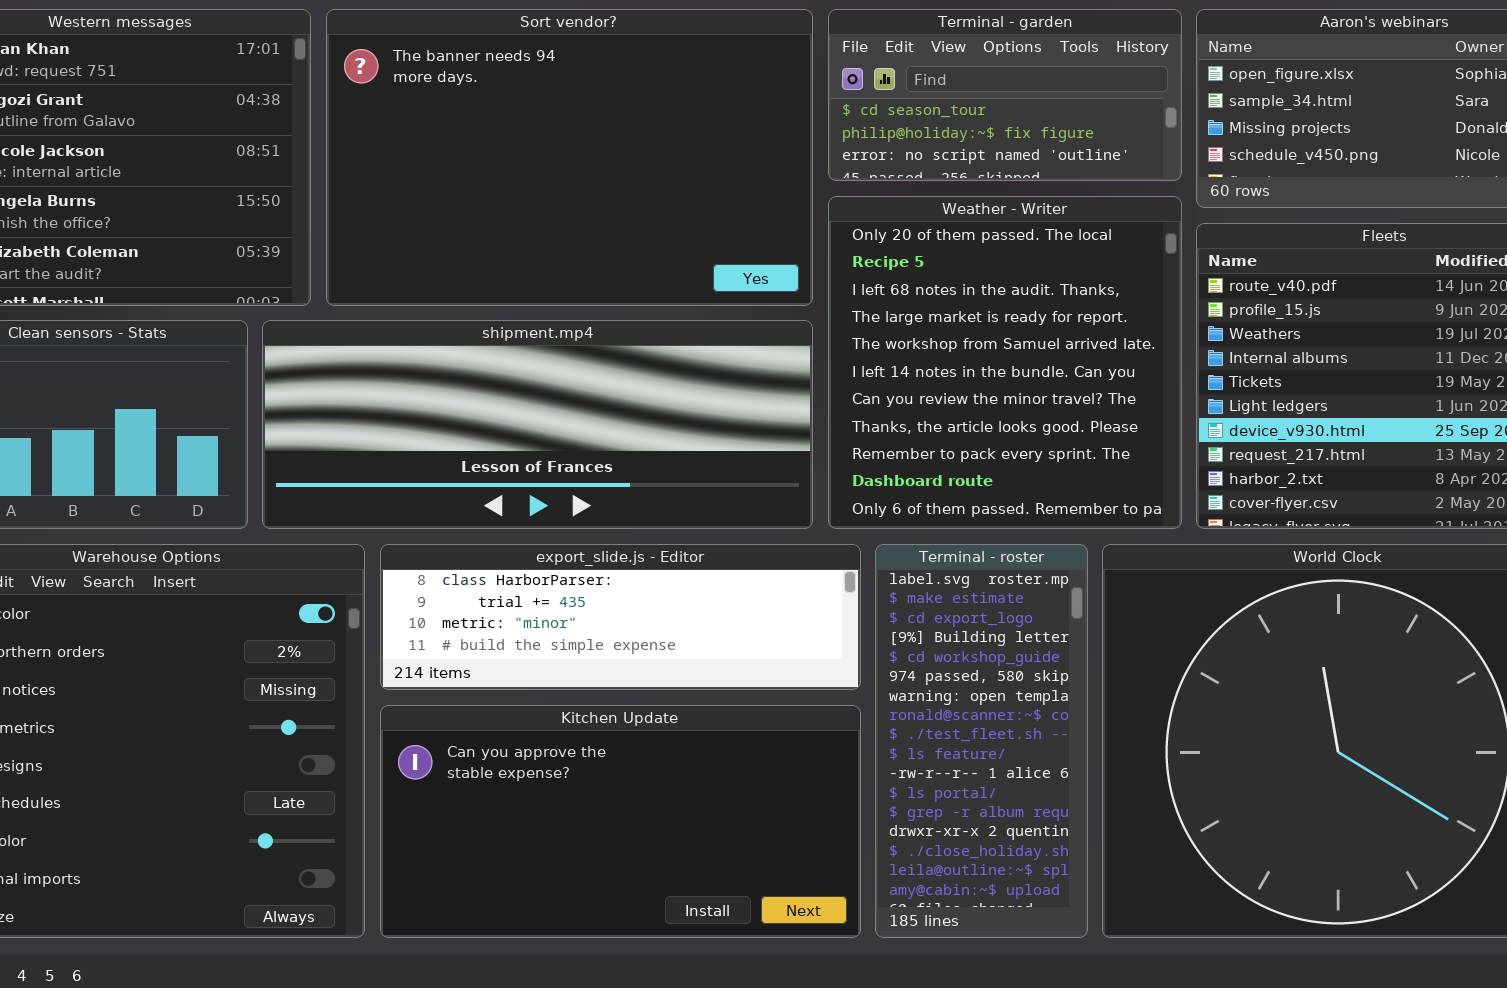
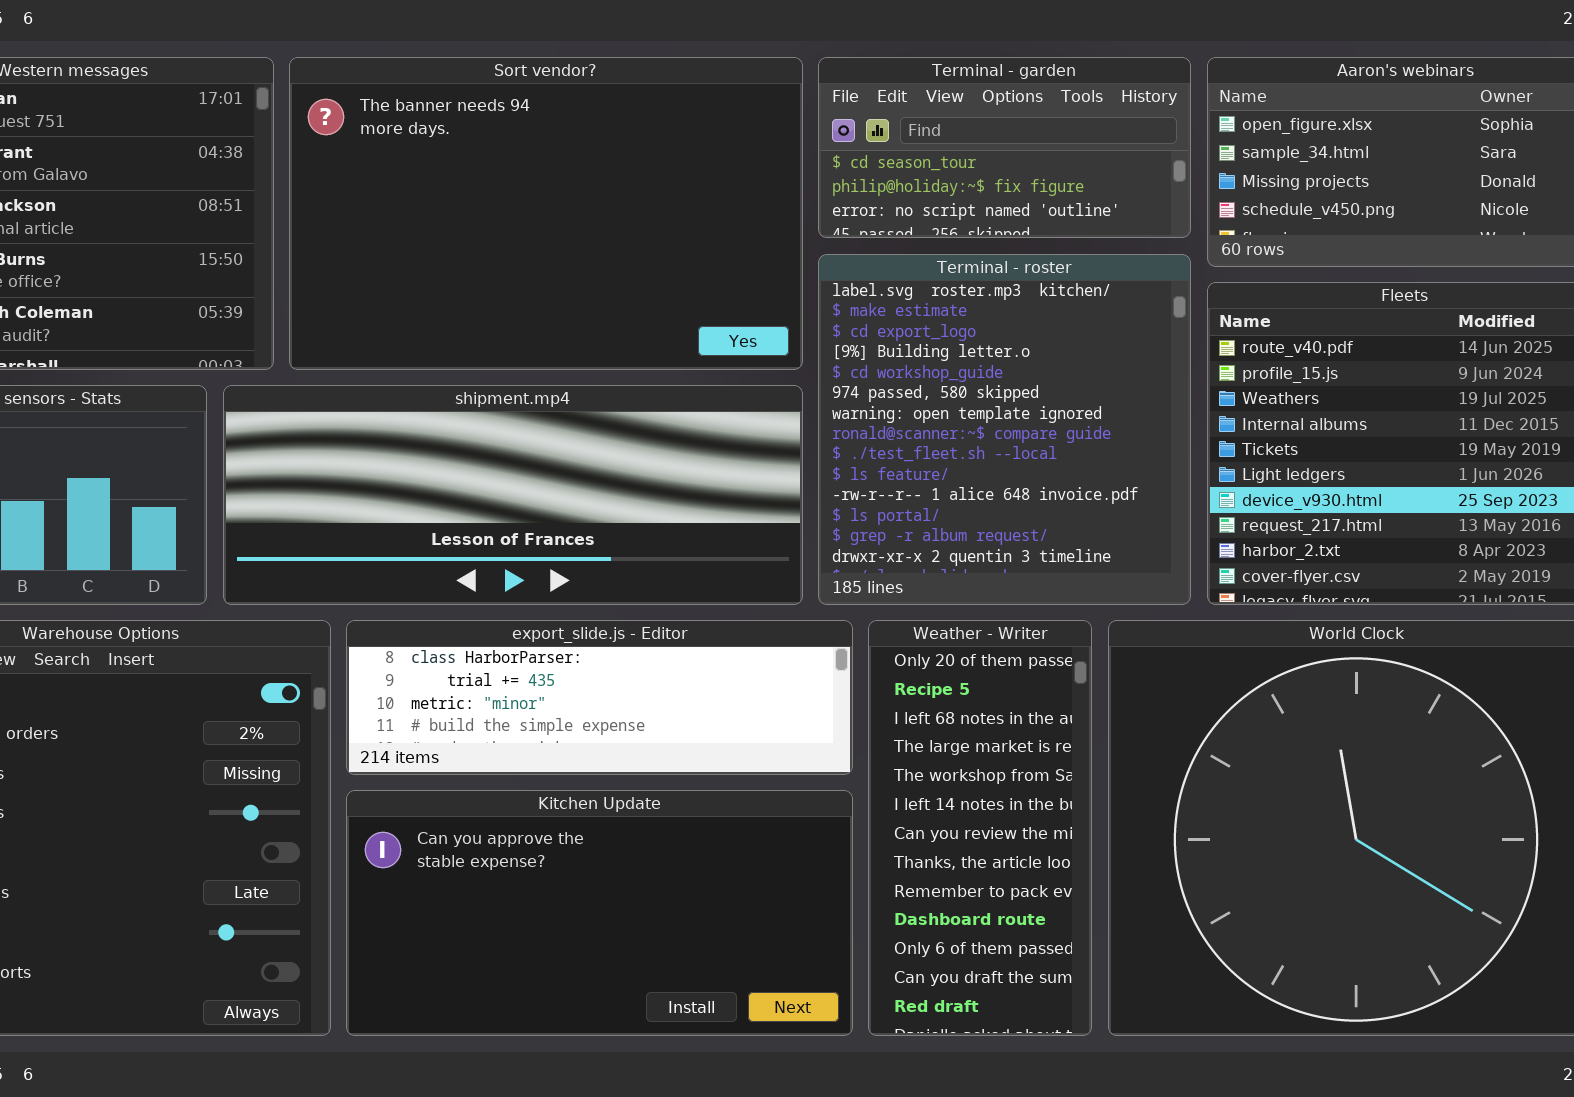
Weather - Writer: [828,196,1182,529] -> [868,620,1092,1036], moved, resized
Terminal - roster: [875,544,1088,938] -> [818,254,1191,605], moved, resized

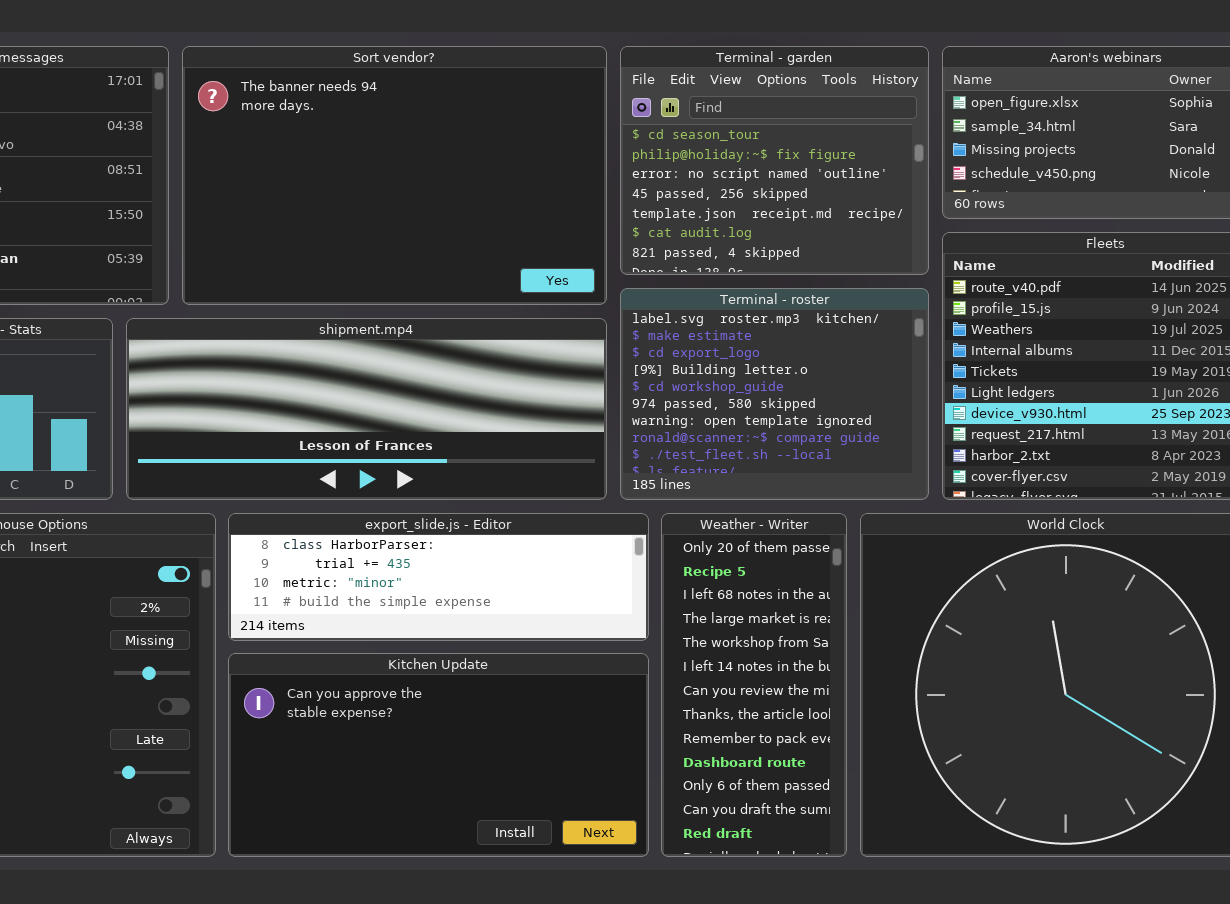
Terminal - garden: [818,57,1191,238] -> [620,46,929,275], resized
Terminal - roster: [818,254,1191,605] -> [620,288,929,500], resized

